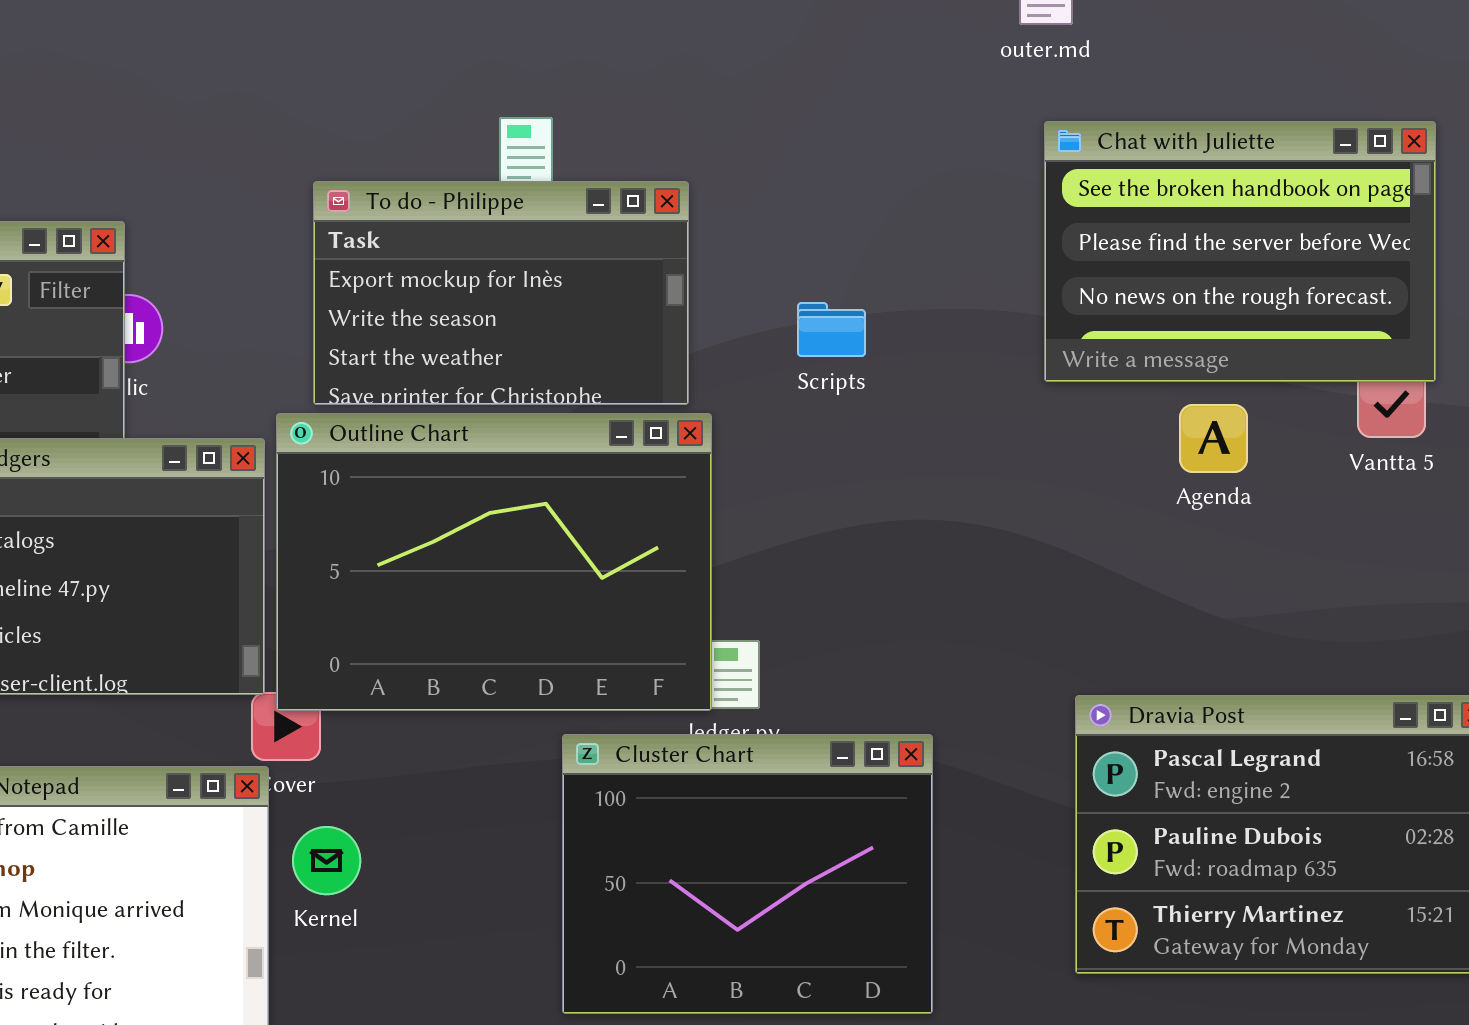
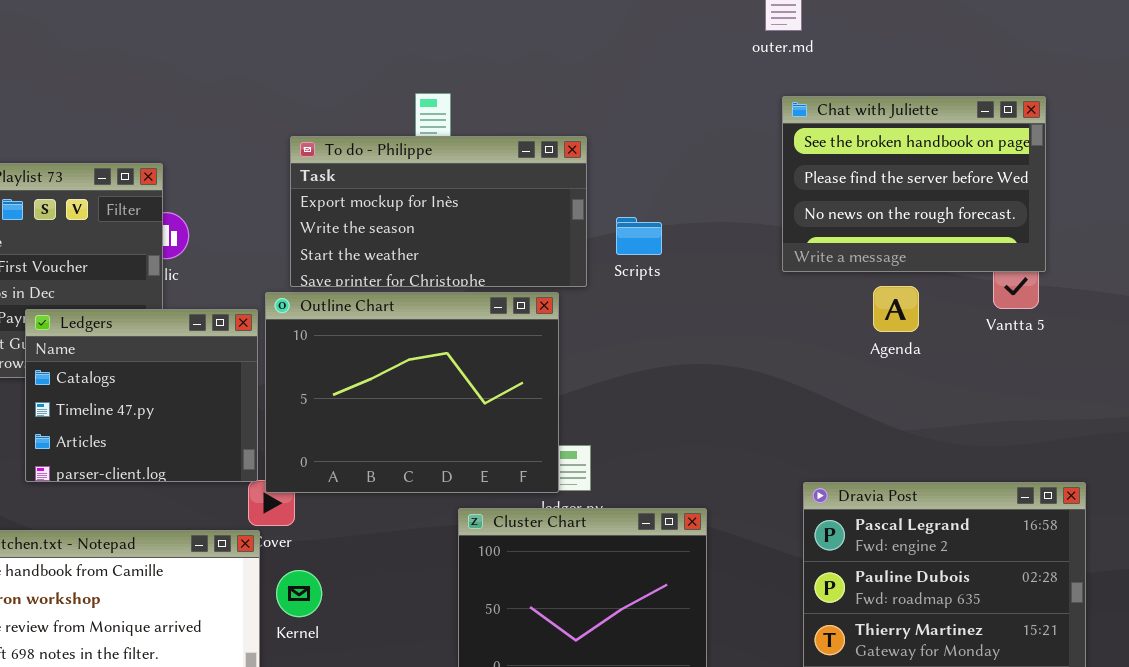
To do - Philippe: [313,181,689,405] -> [290,136,587,287], resized

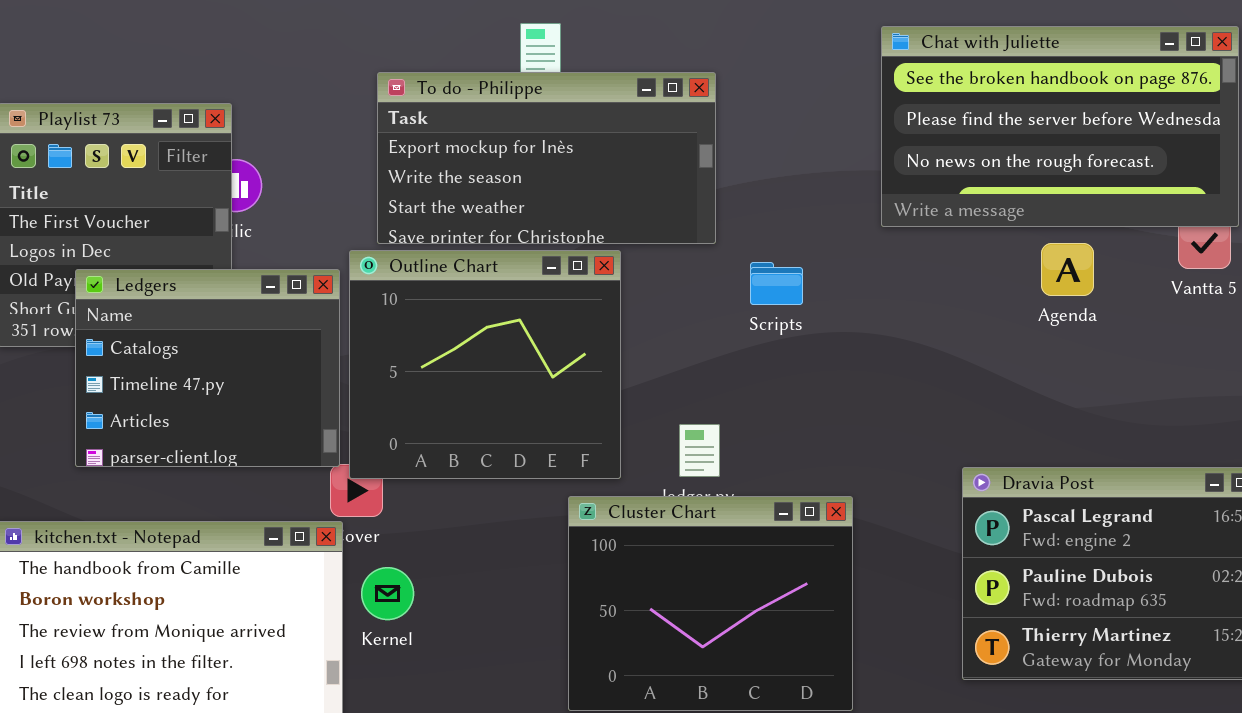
Chat with Juliette: [782,96,1046,272] -> [881,26,1239,227], resized
Scripts: [616,217,662,255] -> [750,262,803,305], moved
Outline Chart: [265,292,559,493] -> [349,250,621,479], resized

